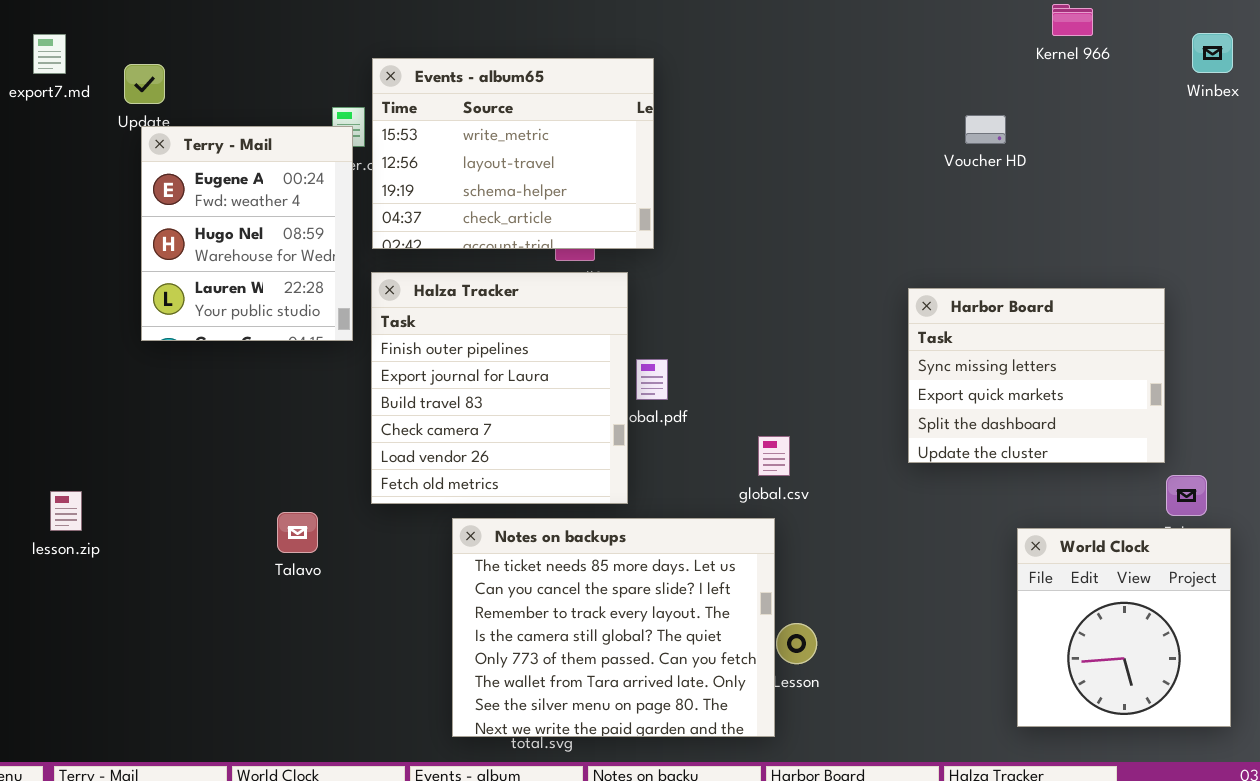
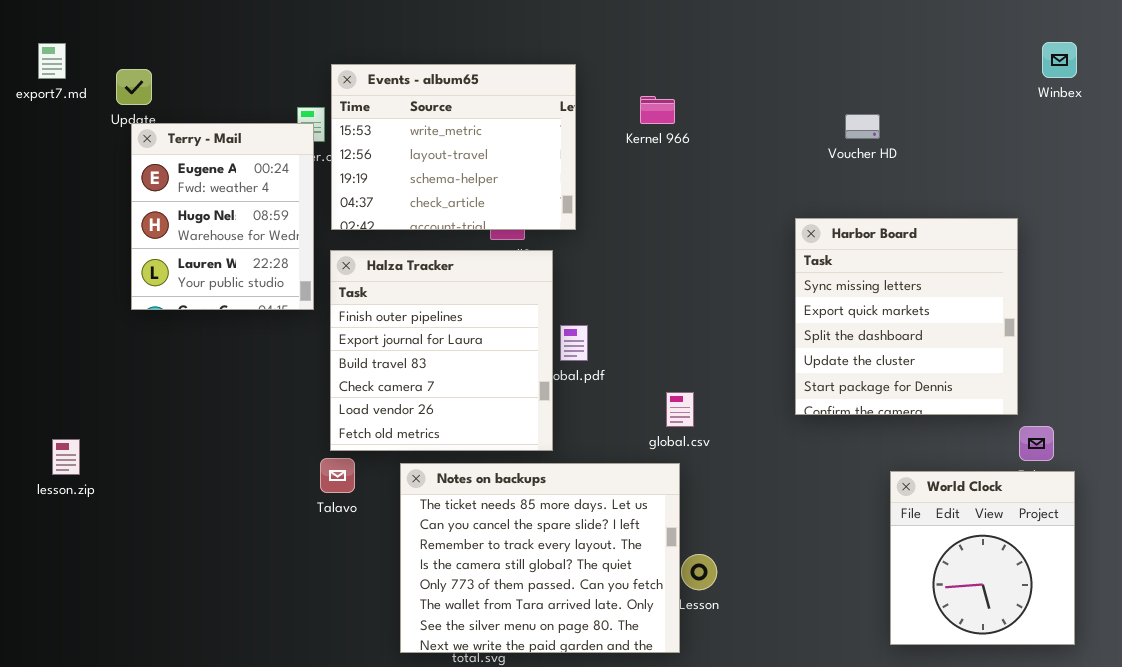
Kernel 966: [1052,4,1093,36] -> [640,96,675,124], moved
Harbor Board: [908,288,1165,463] -> [795,218,1018,415], resized
Talavo: [277,512,318,553] -> [320,458,355,493], moved

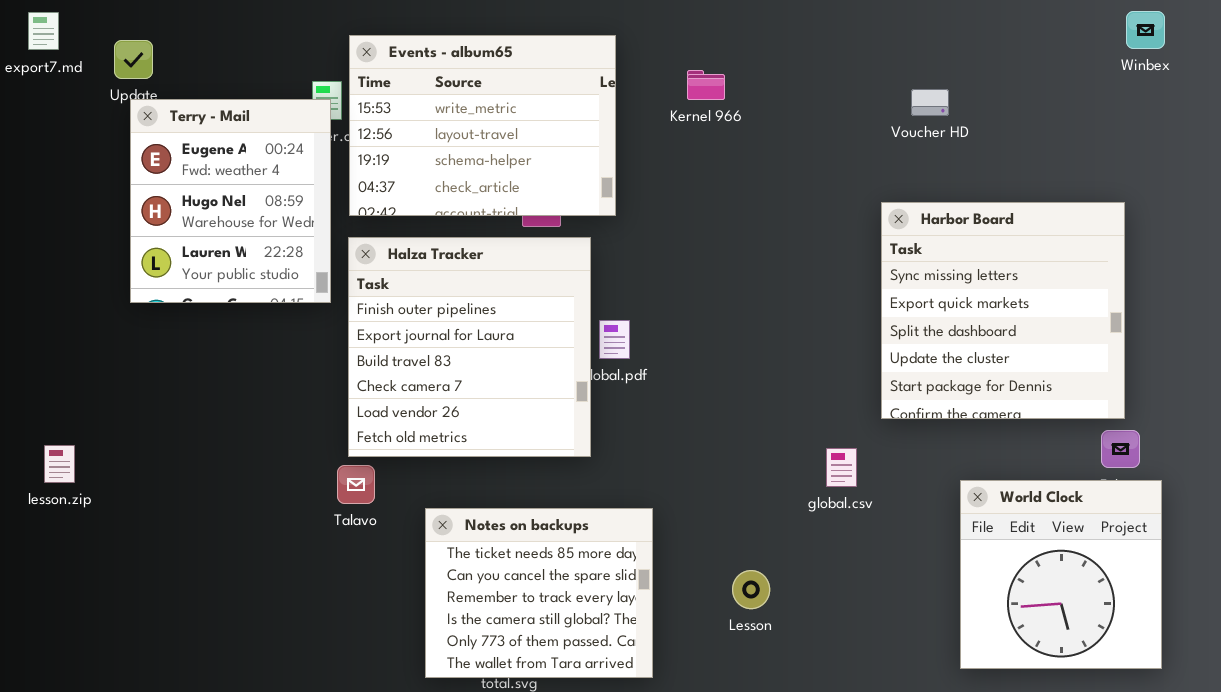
Harbor Board: [795,218,1018,415] -> [881,202,1125,419], moved
global.csv: [666,392,694,427] -> [826,448,857,487], moved
Notes on backups: [400,463,680,653] -> [425,508,653,678], resized

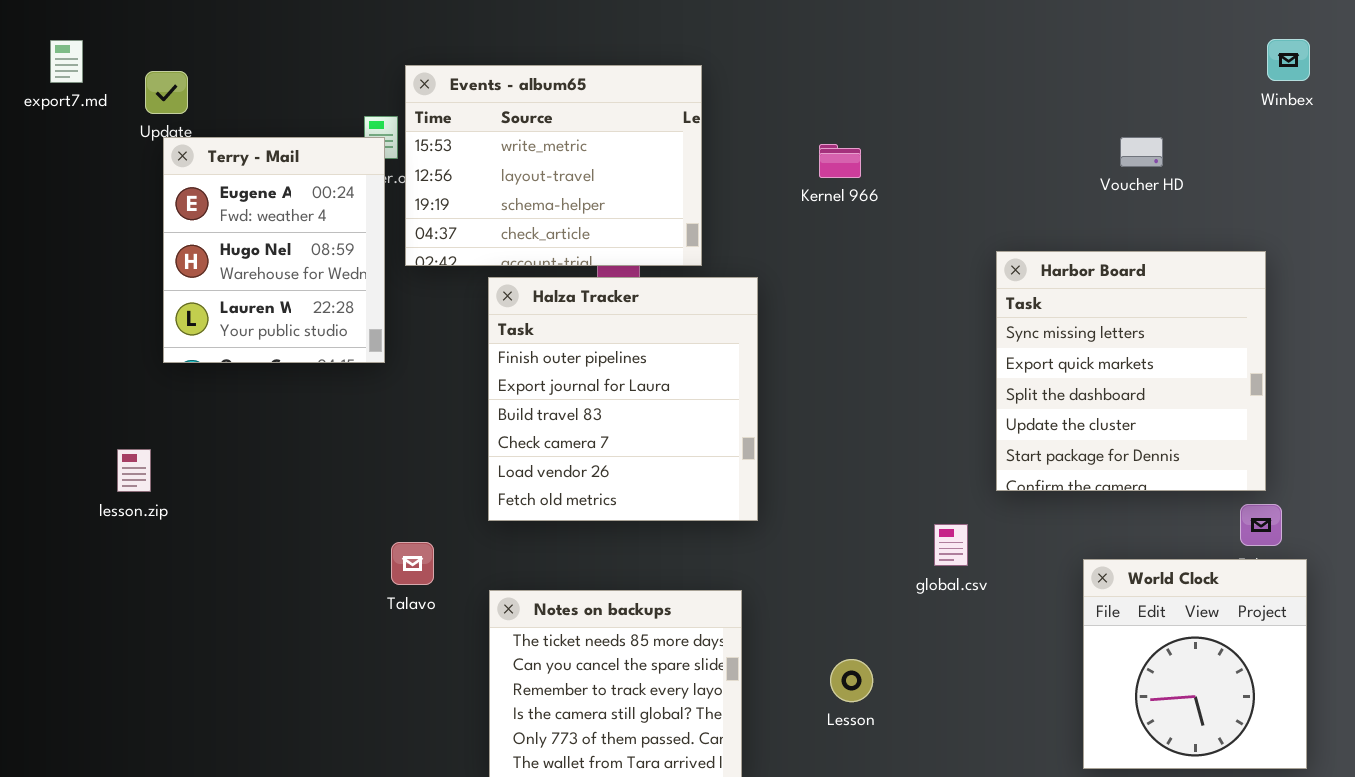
Kernel 966: [687,70,725,100] -> [819,144,861,178], moved
Voucher HD: [911,89,949,116] -> [1120,137,1163,167], moved
Halza Tracker: [348,237,591,457] -> [488,277,758,521], moved
lesson.zip: [44,445,75,483] -> [117,449,151,492], moved

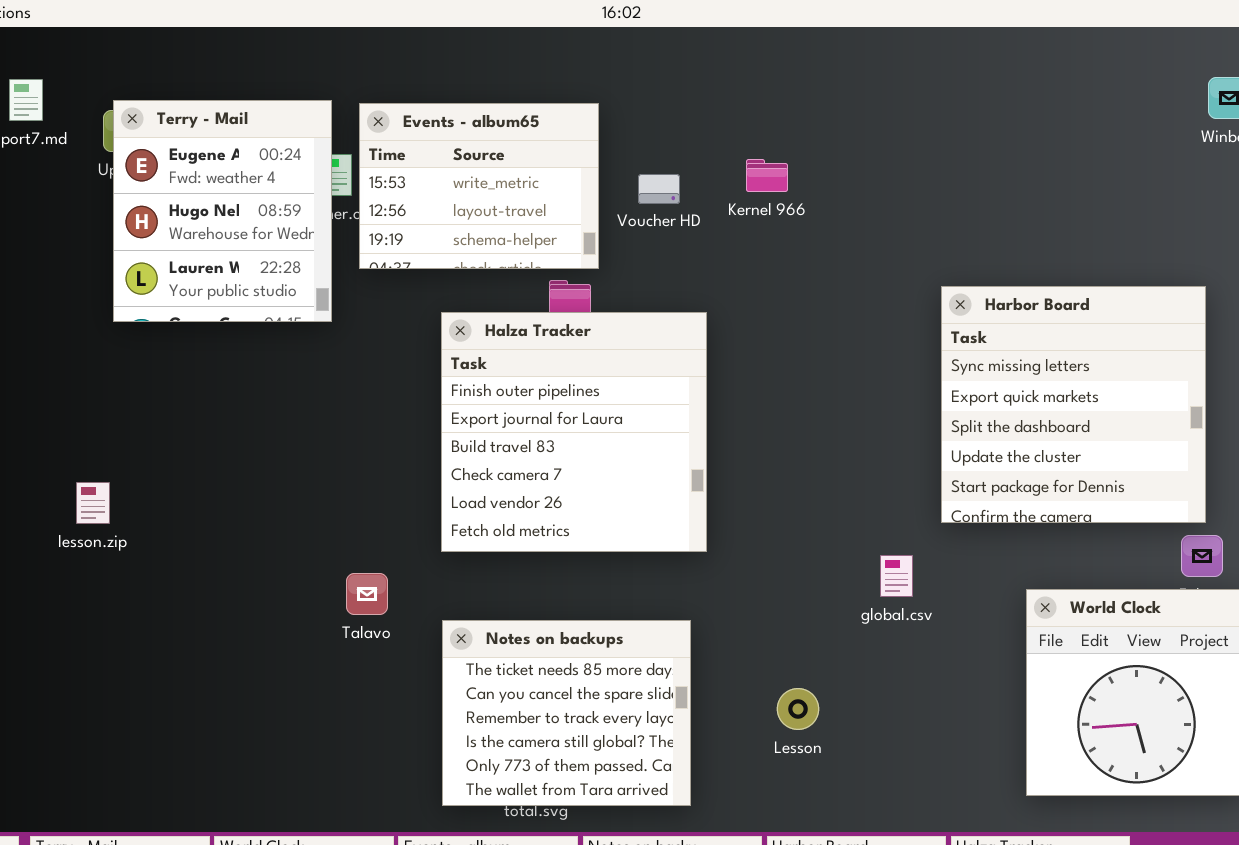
Events - album65: [405,65,702,266] -> [359,103,599,269], resized
Terry - Mail: [163,137,385,363] -> [113,100,332,322], moved
Voucher HD: [1120,137,1163,167] -> [638,174,680,204], moved
Kernel 966: [819,144,861,178] -> [746,159,788,192], moved

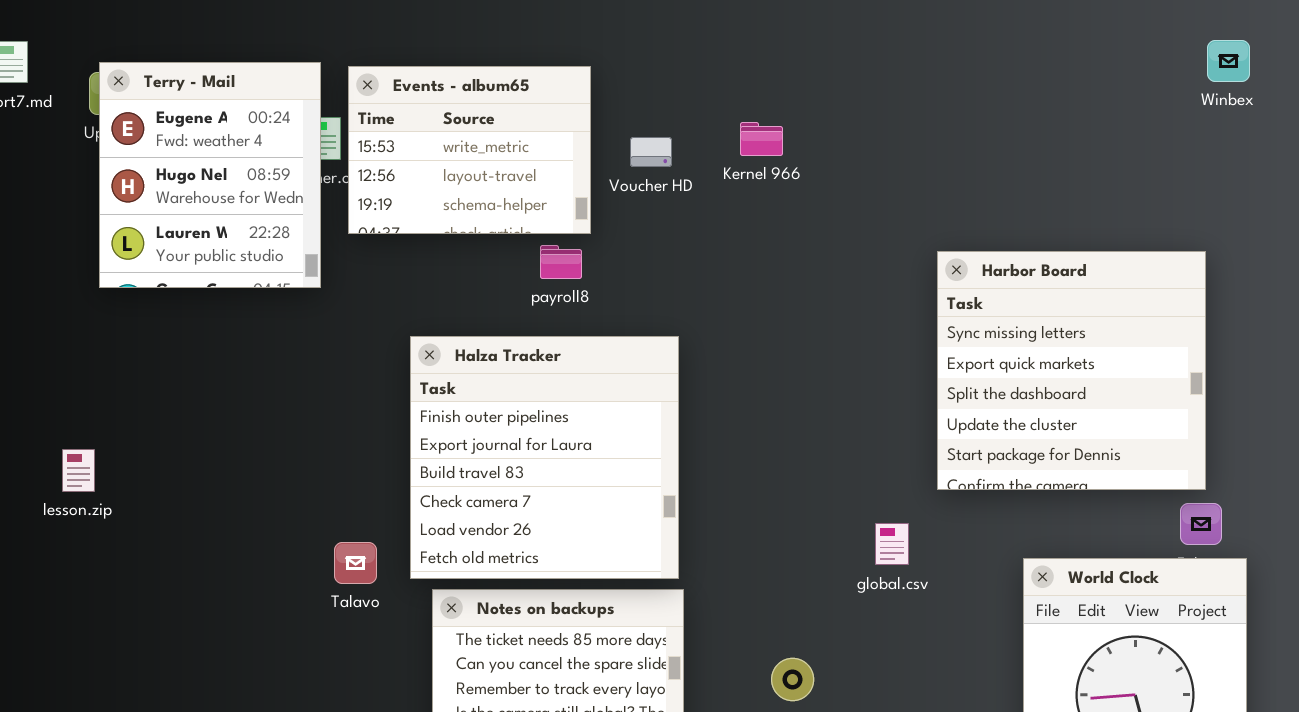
Halza Tracker: [441,312,707,552] -> [410,336,679,579], moved

